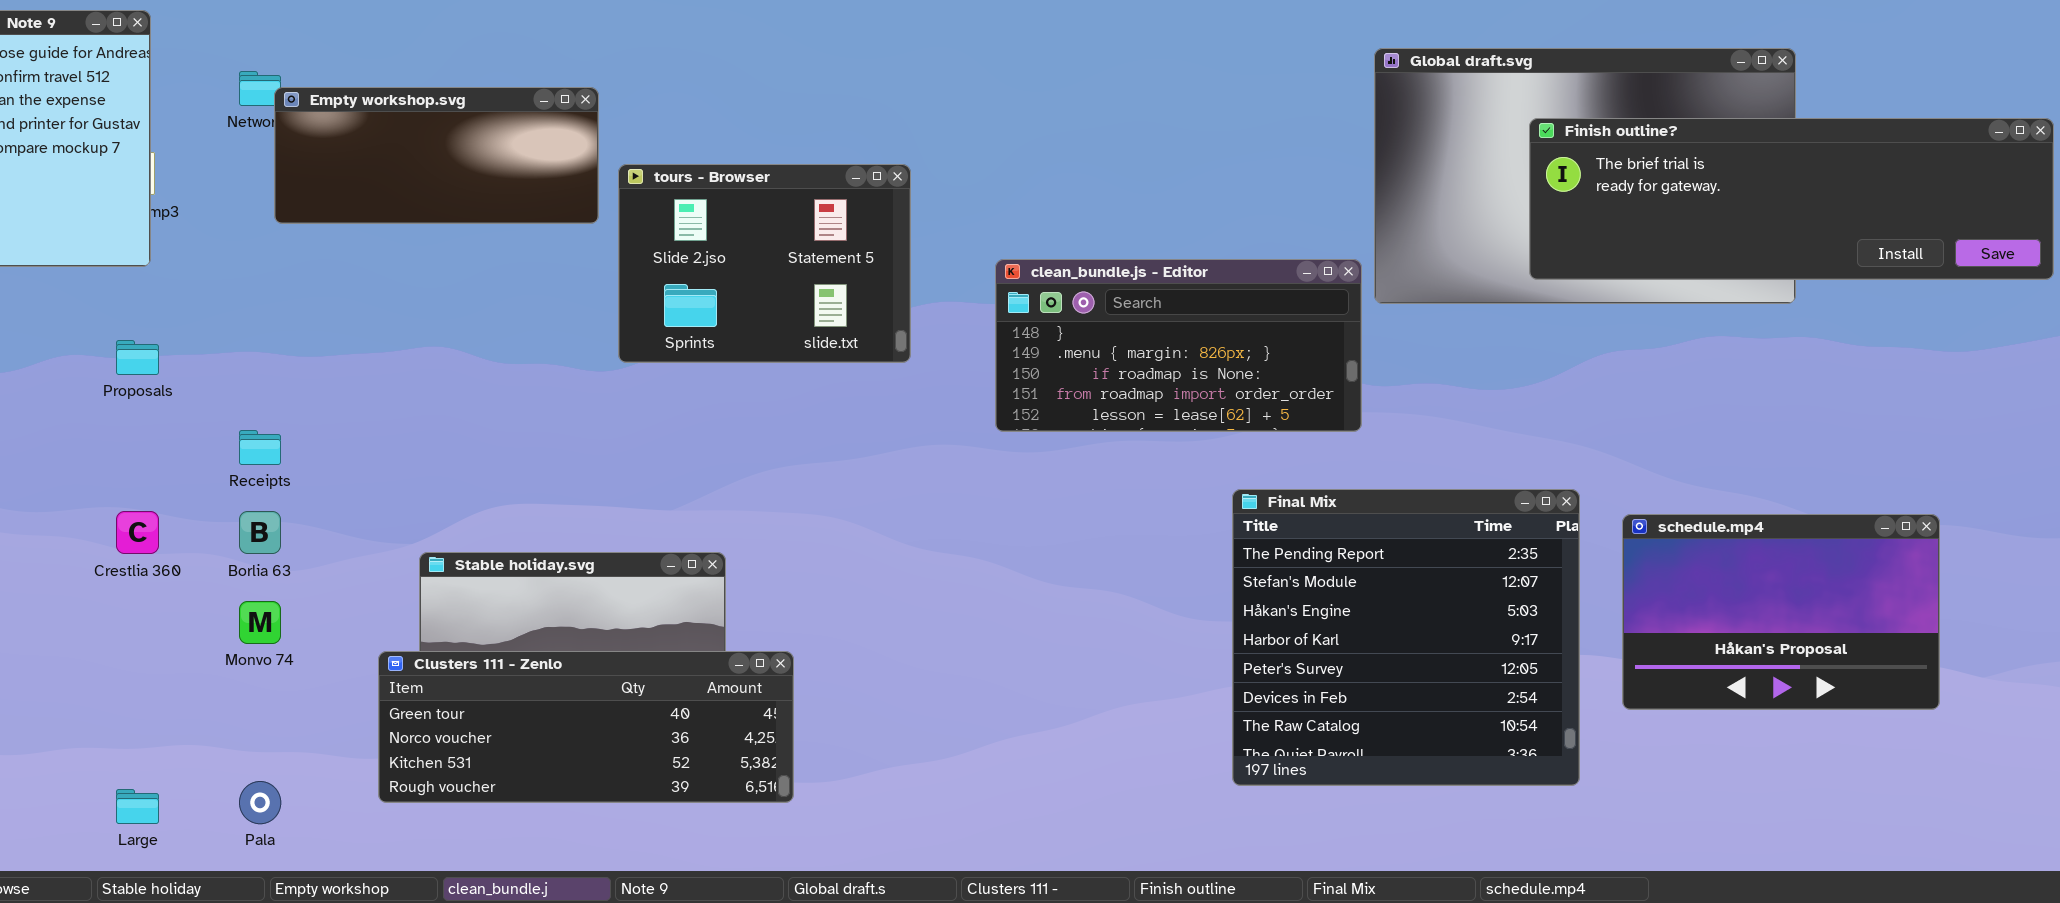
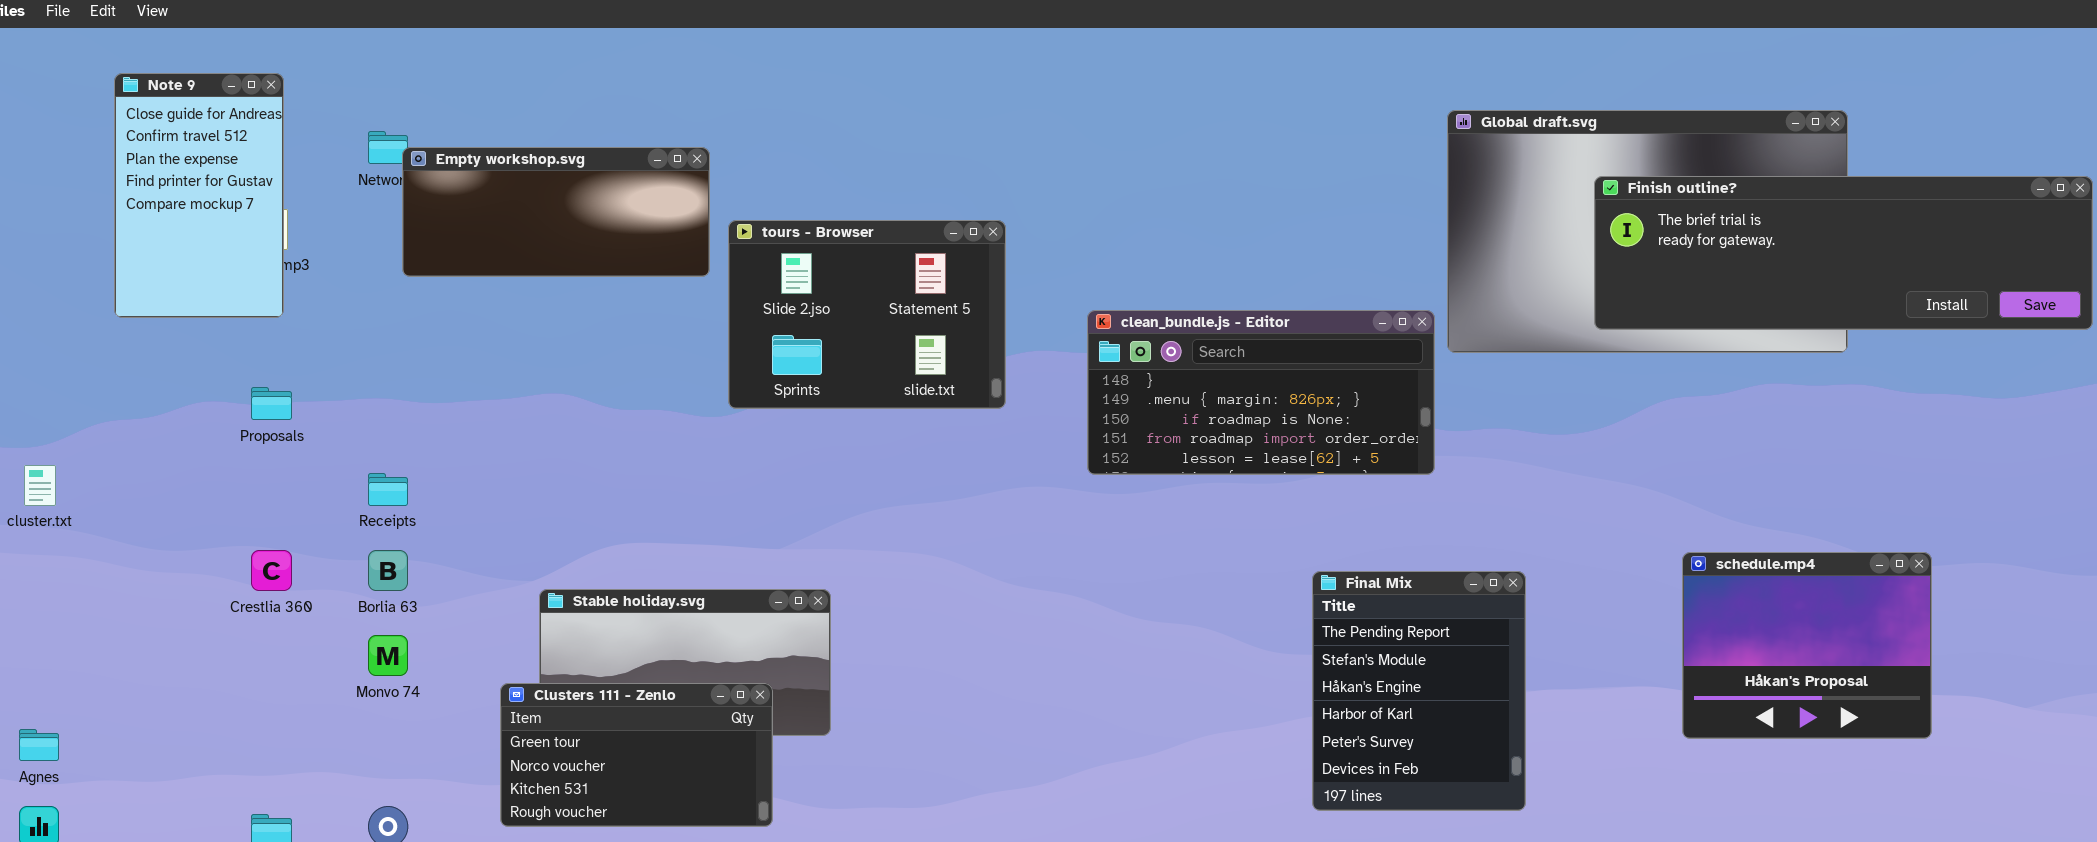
Final Mix: [1232,489,1580,786] -> [1312,571,1526,811], resized
schedule.mp4: [1622,514,1940,710] -> [1682,552,1932,739], resized
Clusters 111 - Zenlo: [378,651,794,803] -> [500,683,773,827], resized

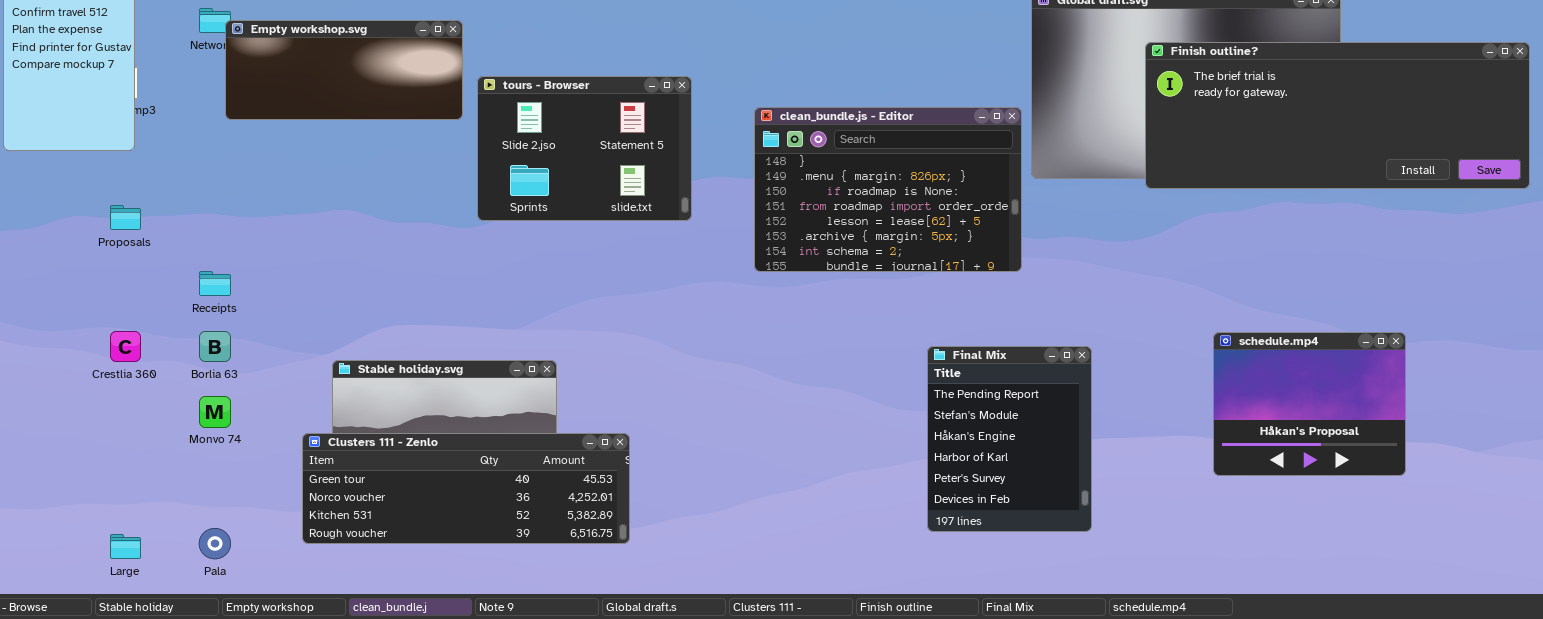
Finish outline?: [1594,176,2093,330] -> [1145,42,1530,189], resized
clean_bundle.js - Editor: [1087,310,1435,475] -> [754,107,1022,272], resized
Clusters 111 - Zenlo: [500,683,773,827] -> [302,433,630,544], resized

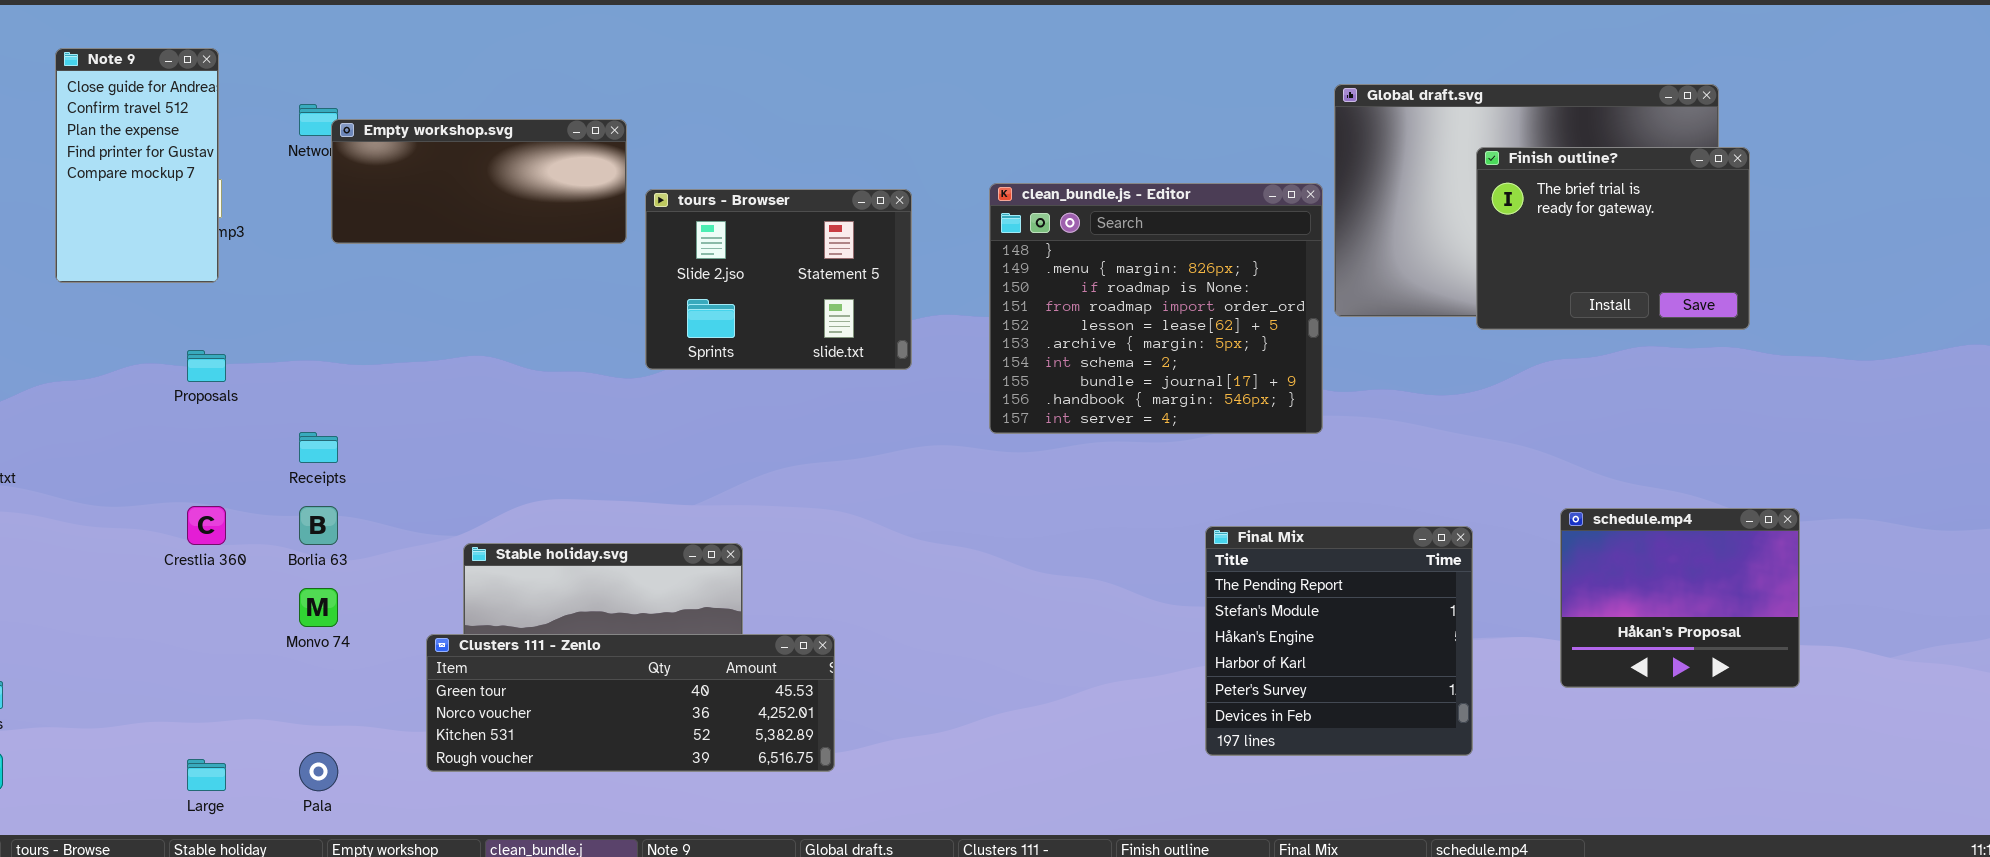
Finish outline?: [1145,42,1530,189] -> [1476,147,1750,330], resized
clean_bundle.js - Editor: [754,107,1022,272] -> [989,183,1323,434], resized
Final Mix: [927,346,1092,532] -> [1205,526,1473,756], resized

